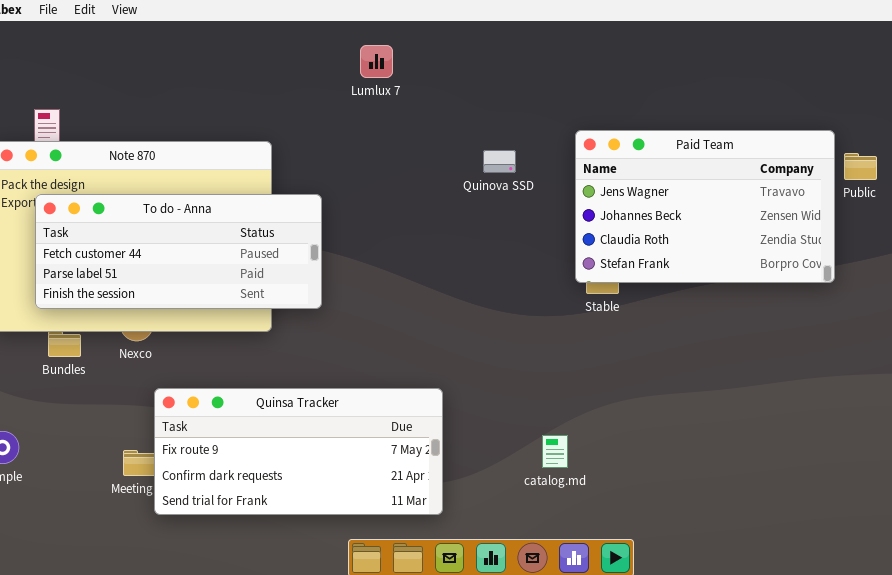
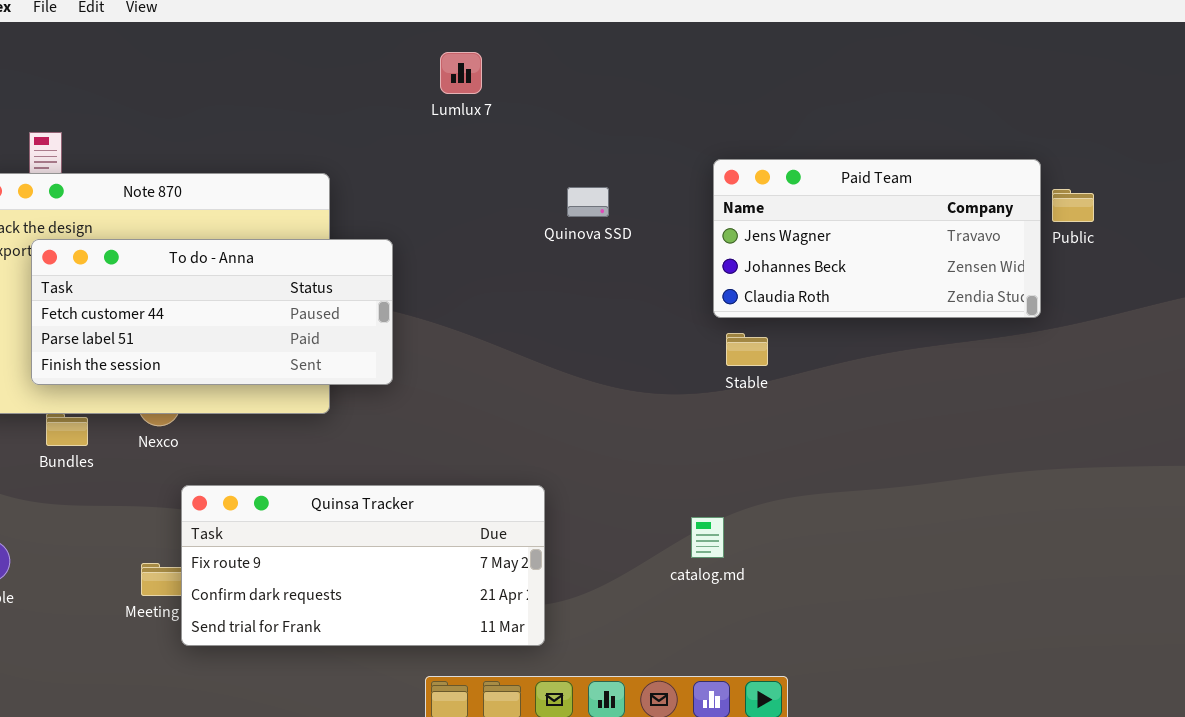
Paid Team: [575,130,835,283] -> [713,159,1041,318], resized
Quinova SSD: [483,150,516,173] -> [567,187,609,217], moved
catalog.md: [542,435,568,468] -> [691,517,724,558], moved

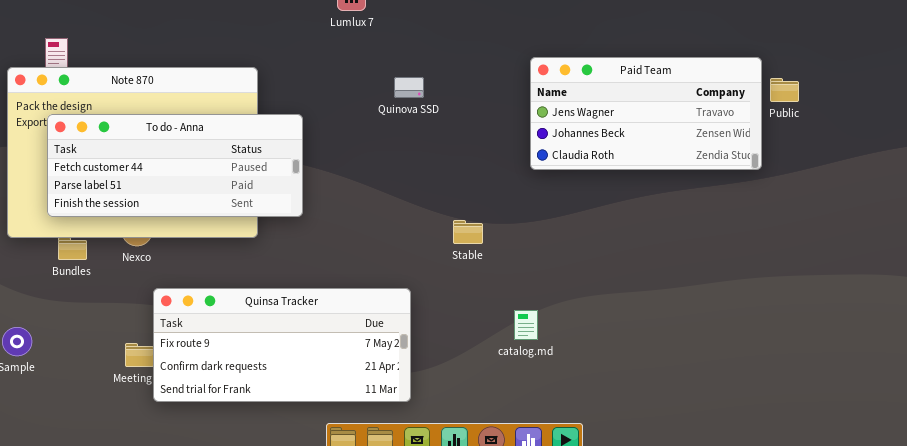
Quinova SSD: [567,187,609,217] -> [394,77,424,98], moved
Stable: [726,333,768,366] -> [453,220,483,244], moved

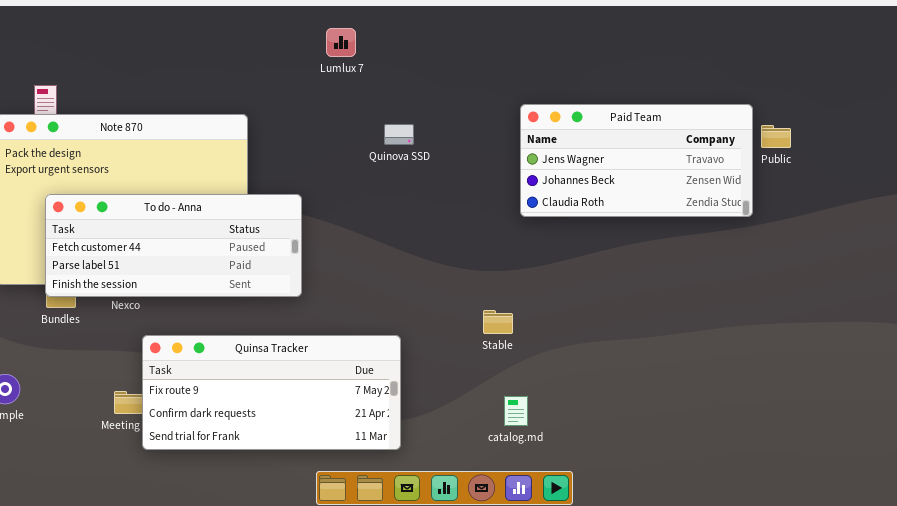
To do - Anna: [47,114,303,217] -> [45,194,302,297], moved
Stable: [453,220,483,244] -> [483,310,513,334], moved
catalog.md: [514,310,538,340] -> [504,396,528,426], moved

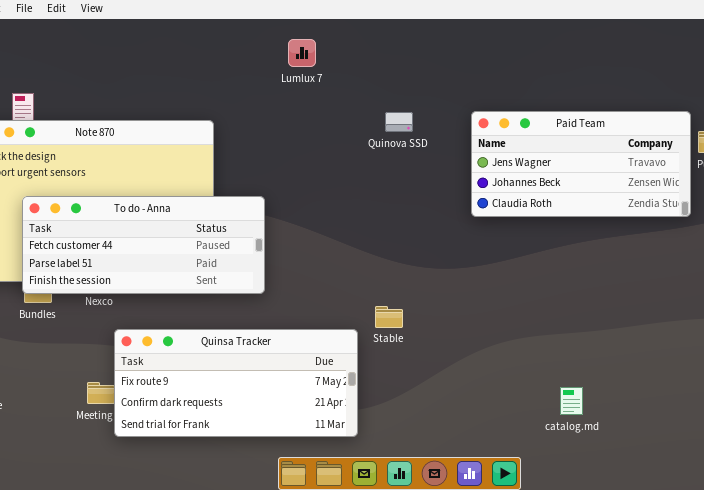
Quinova SSD: [384,124,414,145] -> [385,112,413,132], moved
Stable: [483,310,513,334] -> [375,306,403,328], moved
catalog.md: [504,396,528,426] -> [560,387,583,415], moved

